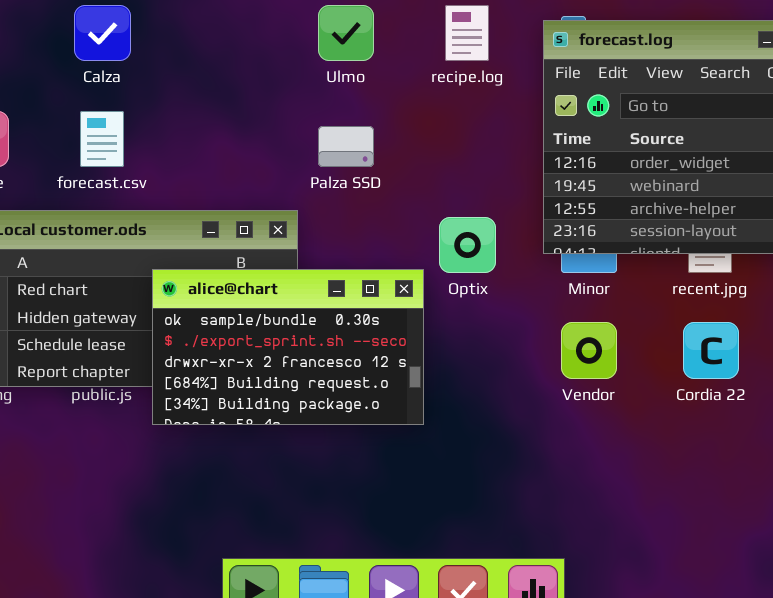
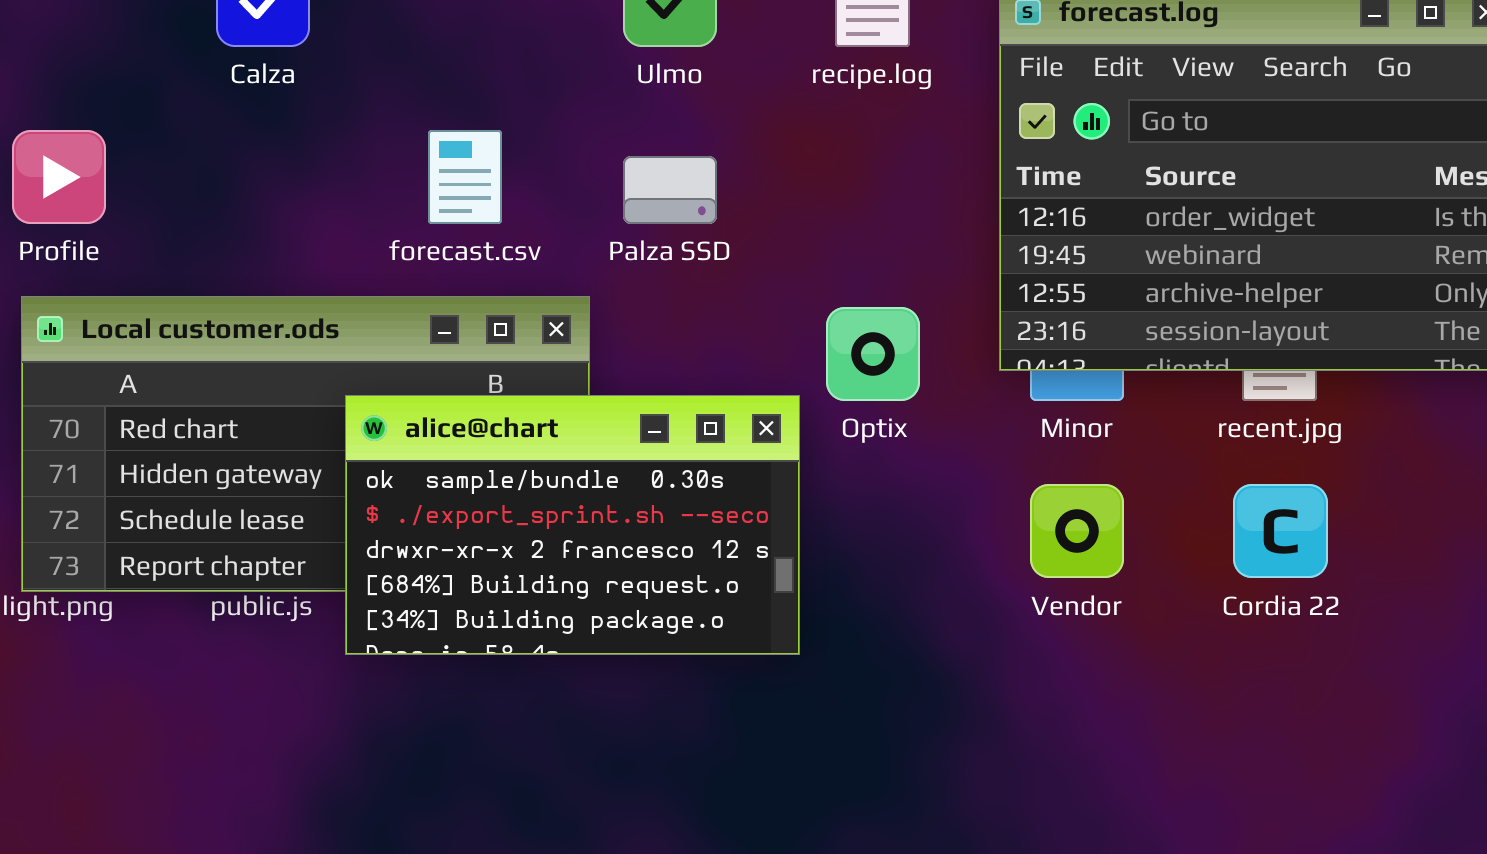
forecast.csv: [80,111,124,167] -> [428,130,502,224], moved

